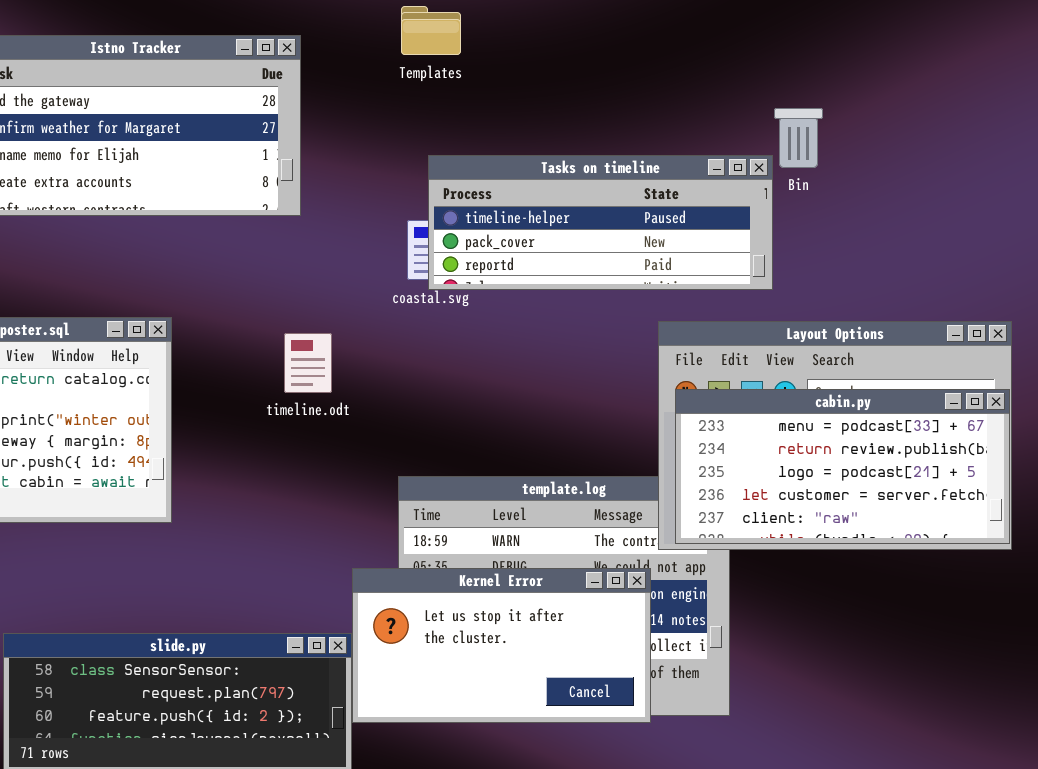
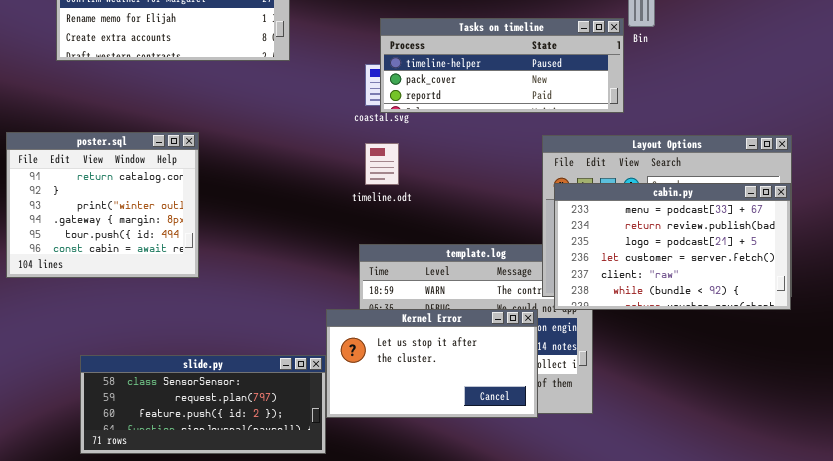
timeline.odt: [284,333,332,393] -> [365,143,399,185], moved
cabin.py: [675,389,1010,544] -> [554,183,791,310], resized

